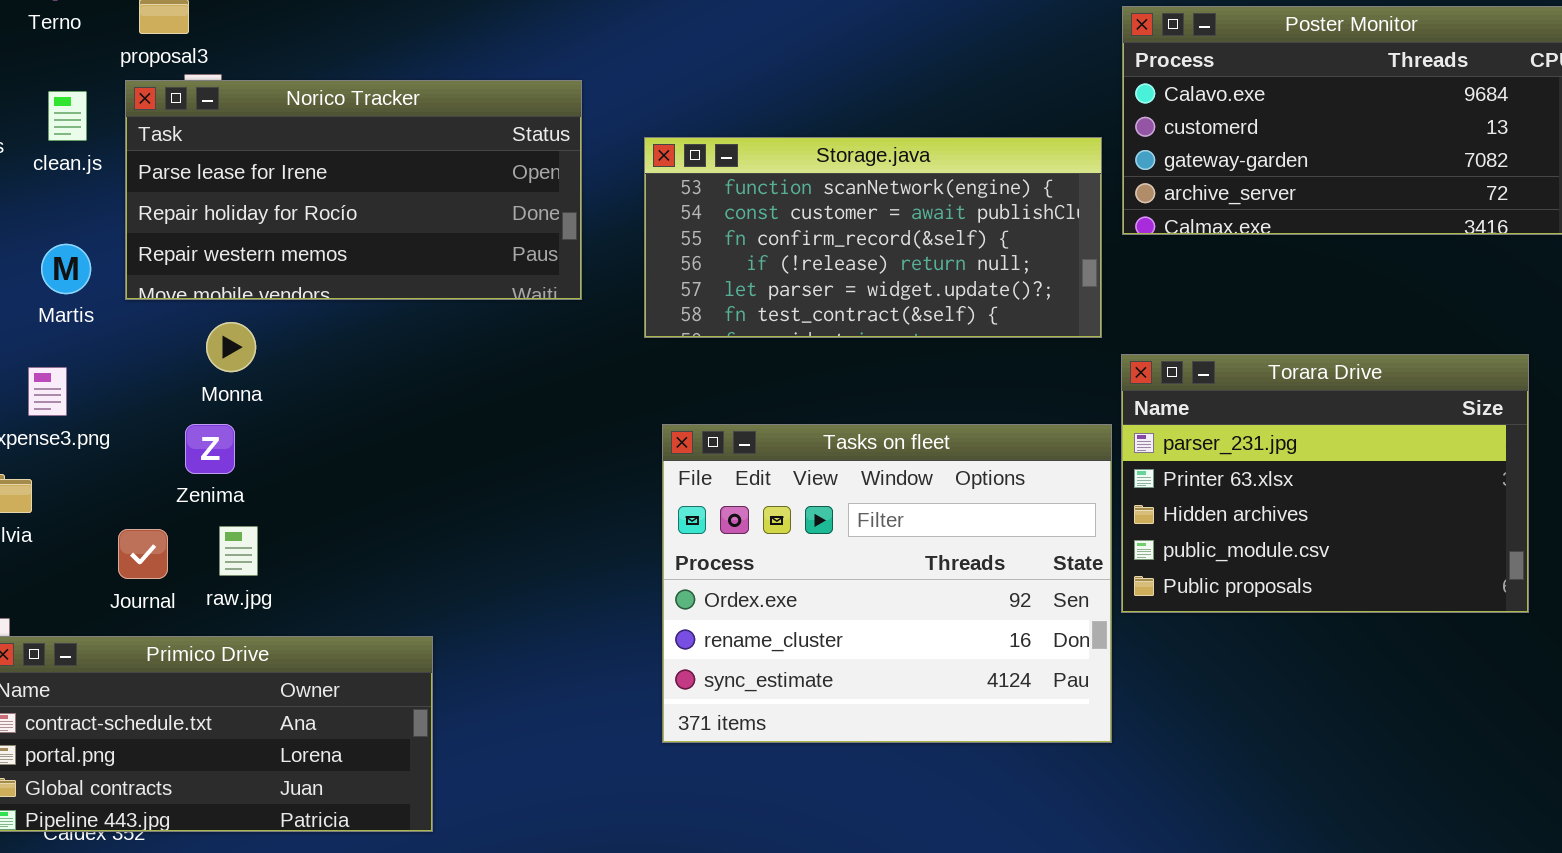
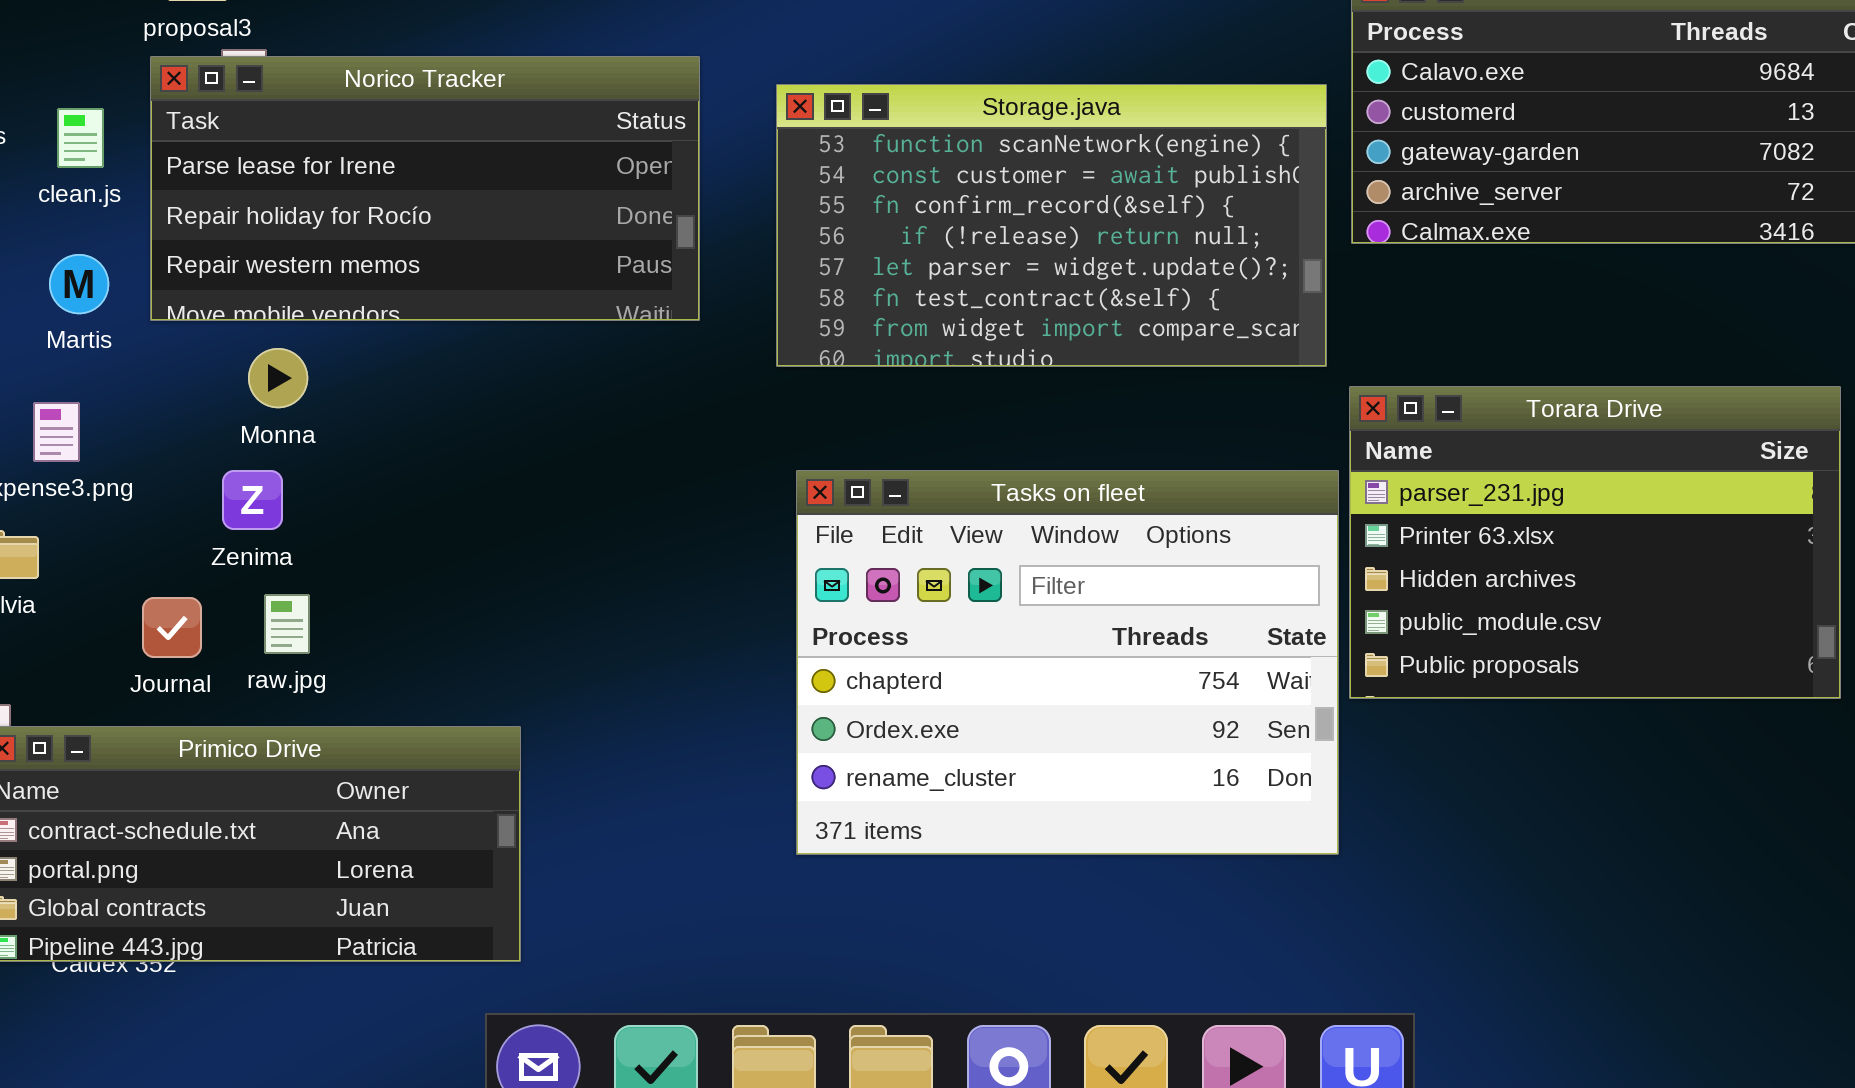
clean.js: [48,91,87,141] -> [57,108,104,168], moved
Storage.java: [644,137,1102,338] -> [776,84,1327,367], resized
Tasks on fleet: [662,424,1112,743] -> [796,470,1339,855], scrolled up 1 row

